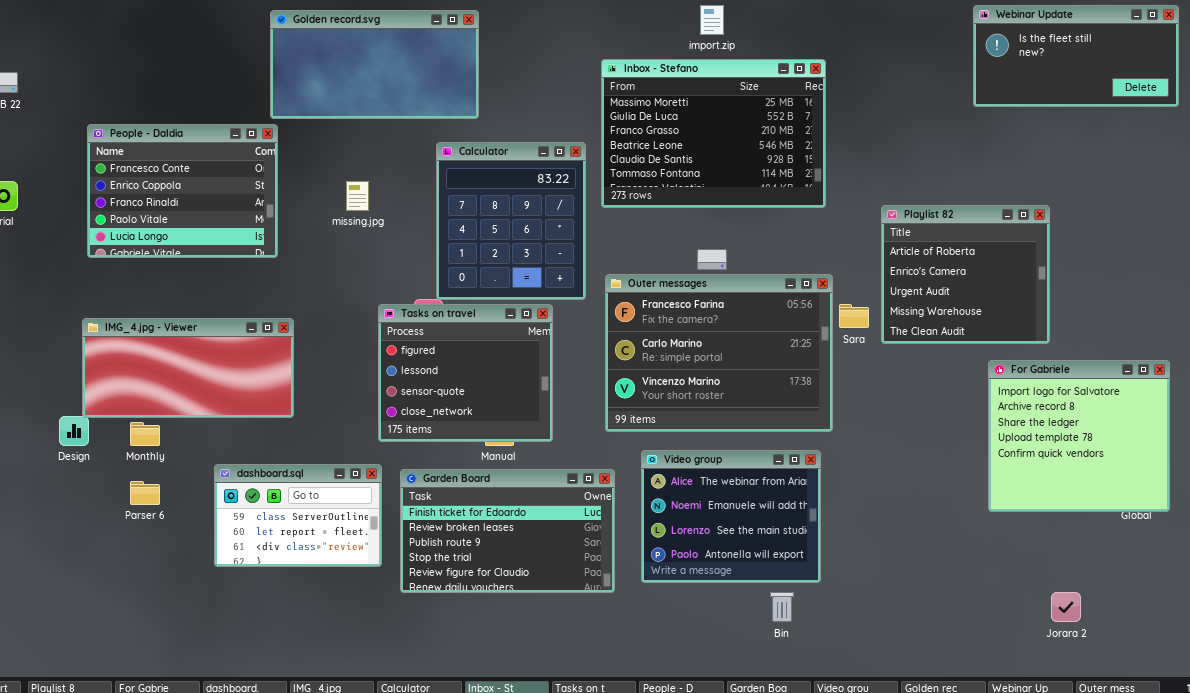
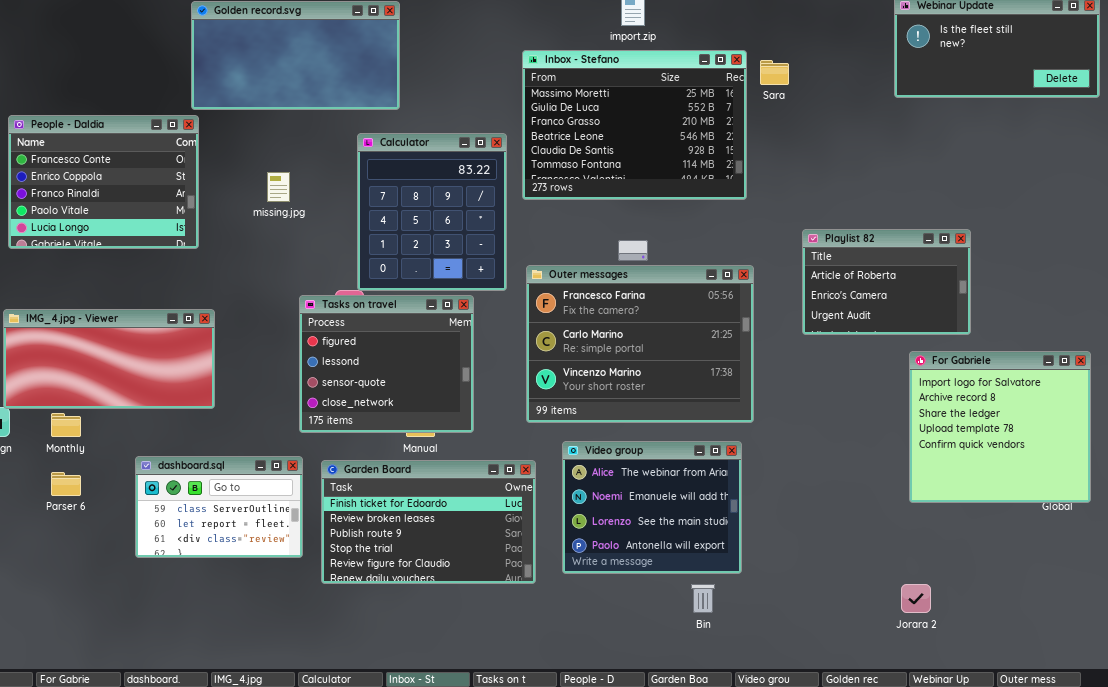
Playlist 82: [881,205,1050,344] -> [802,229,971,335], resized
Sara: [839,304,869,328] -> [760,60,789,85], moved
Jorara 2: [1051,592,1081,622] -> [901,584,931,613], moved

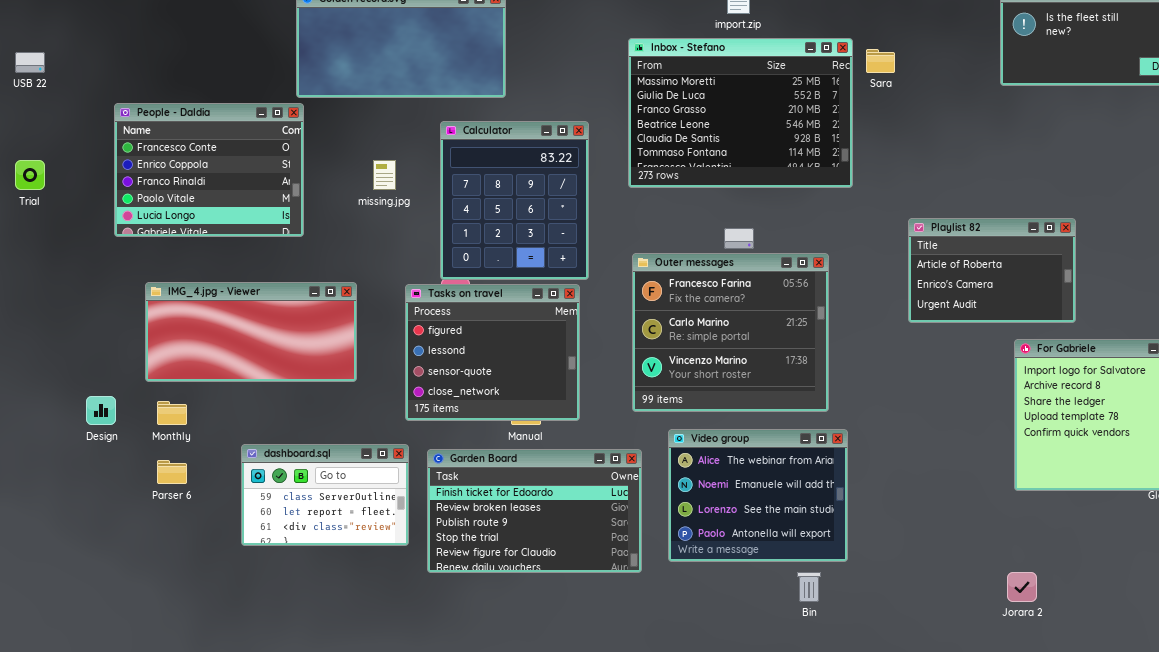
Calculator: [357,133,507,291] -> [440,121,589,280], moved
Outer messages: [526,265,754,423] -> [632,253,829,412], resized
IMG_4.jpg - Viewer: [3,309,215,409] -> [145,282,357,382], moved

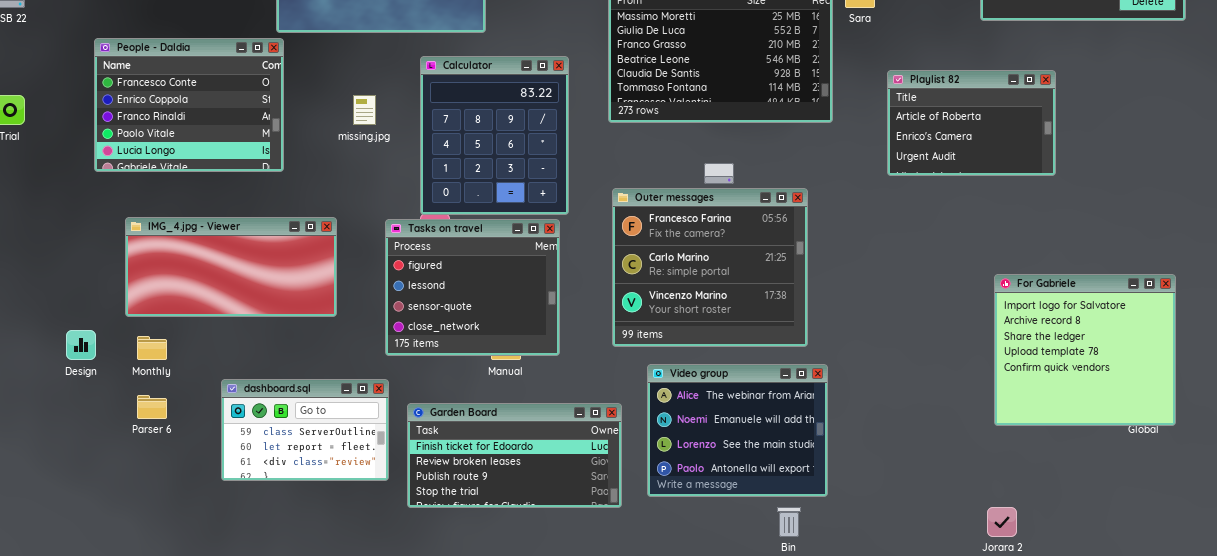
Playlist 82: [908,218,1076,323] -> [887,70,1056,176], moved
Garden Board: [427,449,642,573] -> [407,403,622,508], resized

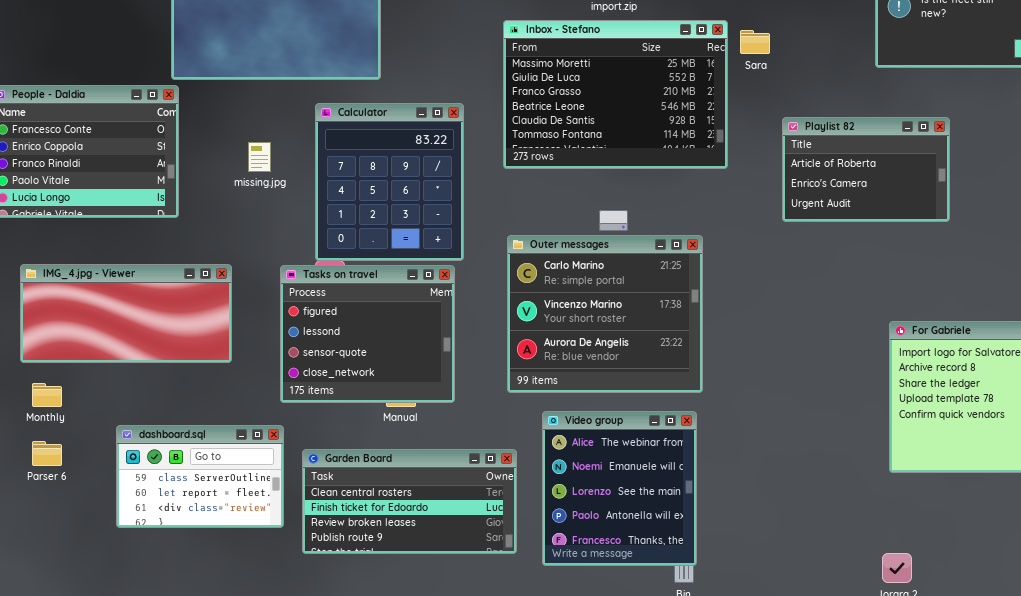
Outer messages: [612,188,808,347] -> [507,235,703,393], scrolled down 1 row
Video group: [647,364,828,497] -> [542,411,697,566], resized
Garden Board: [407,403,622,508] -> [302,449,517,554], scrolled up 1 row

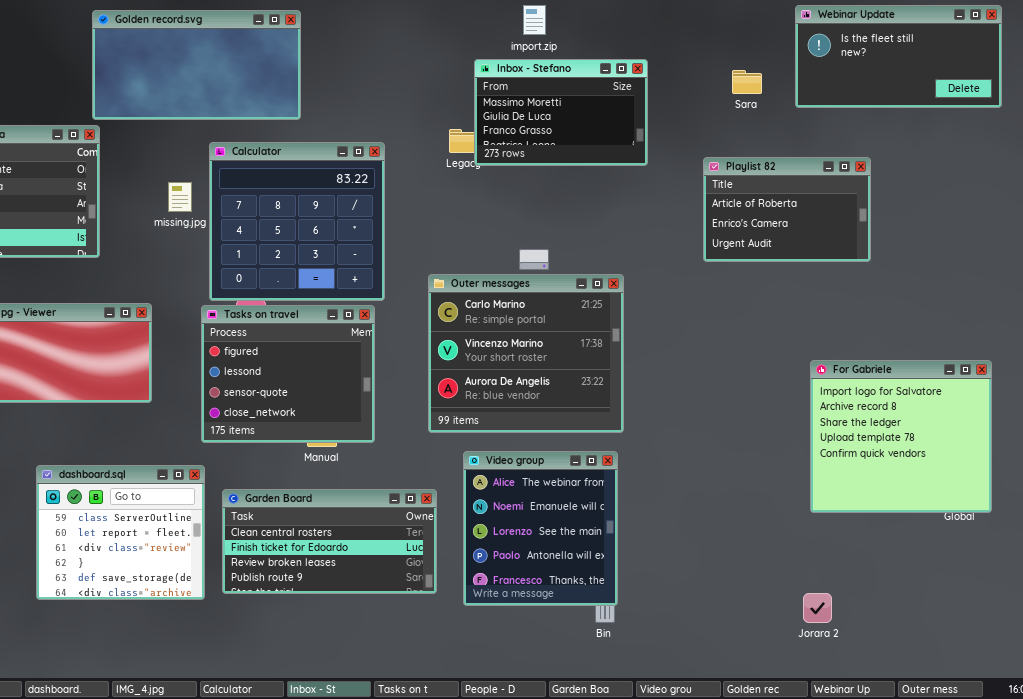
Inbox - Stefano: [503,20,728,169] -> [474,59,648,166], resized
Sara: [740,30,770,54] -> [732,70,762,94], moved
Calculator: [315,103,464,261] -> [209,142,385,301], resized
dashboard.sql: [116,425,284,528] -> [36,465,205,600], resized

